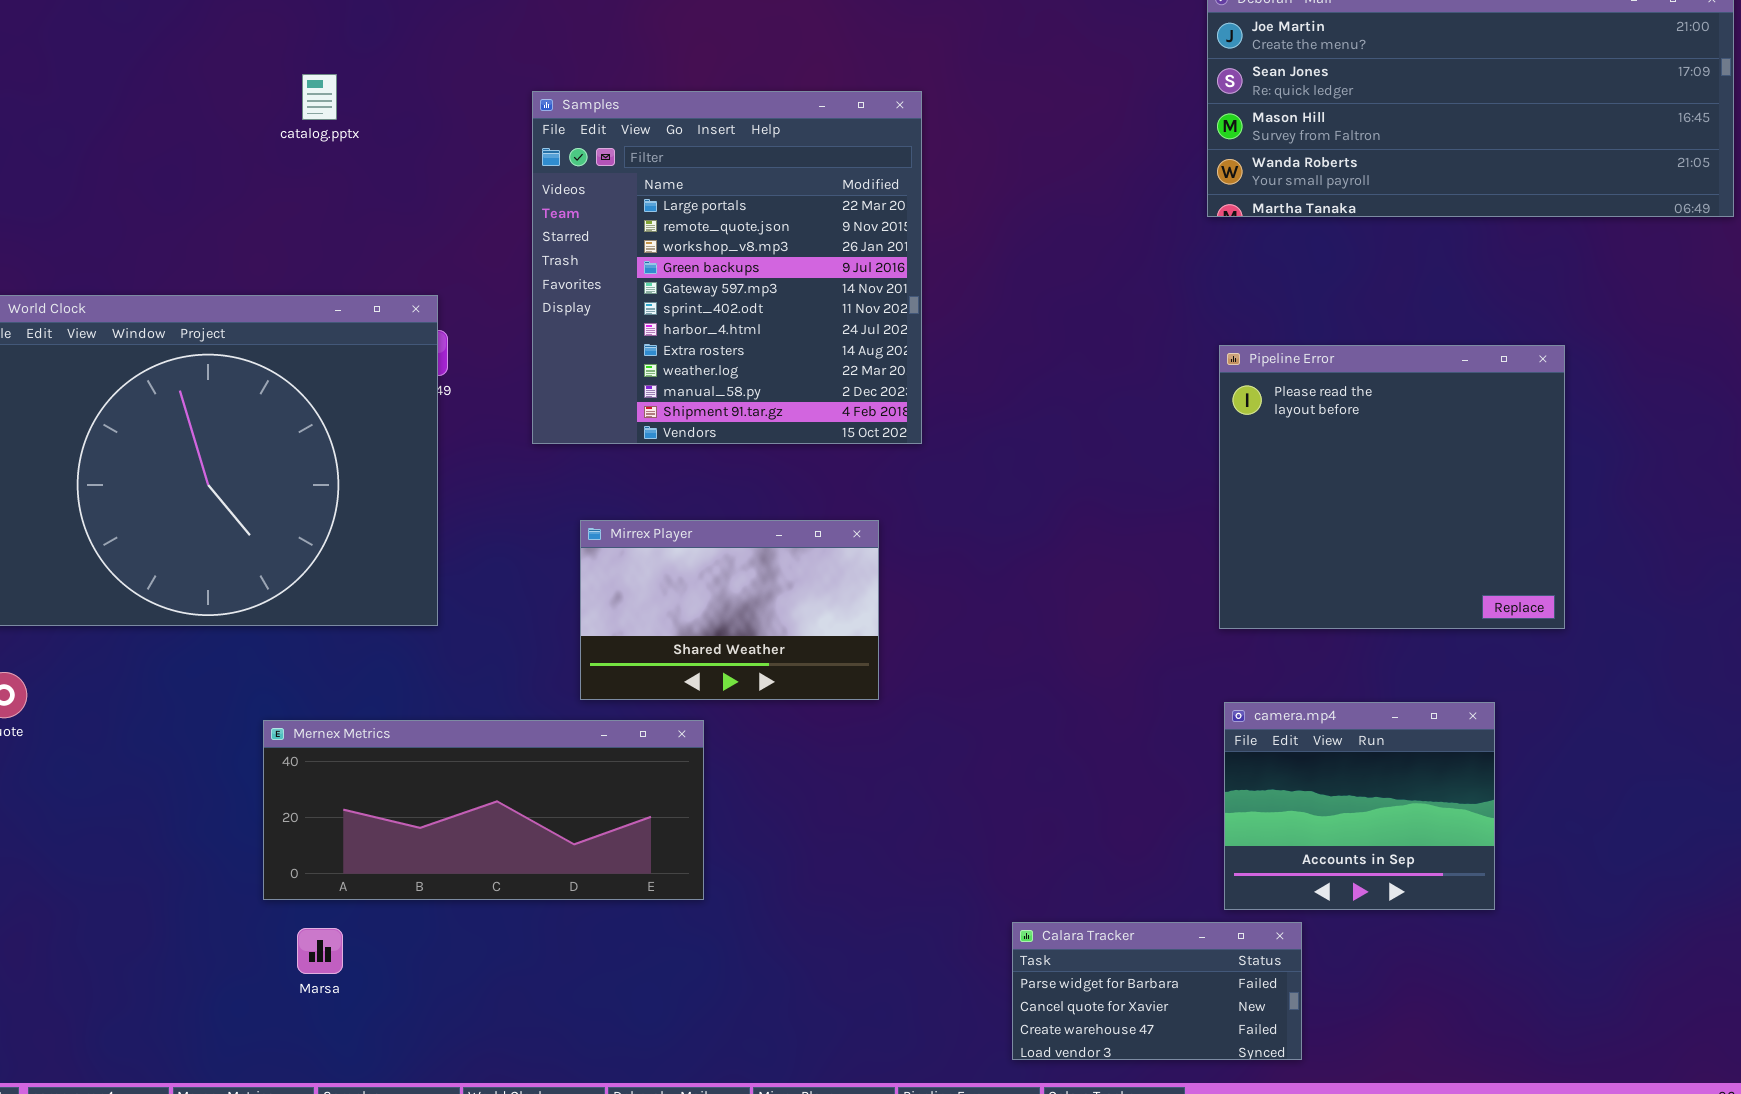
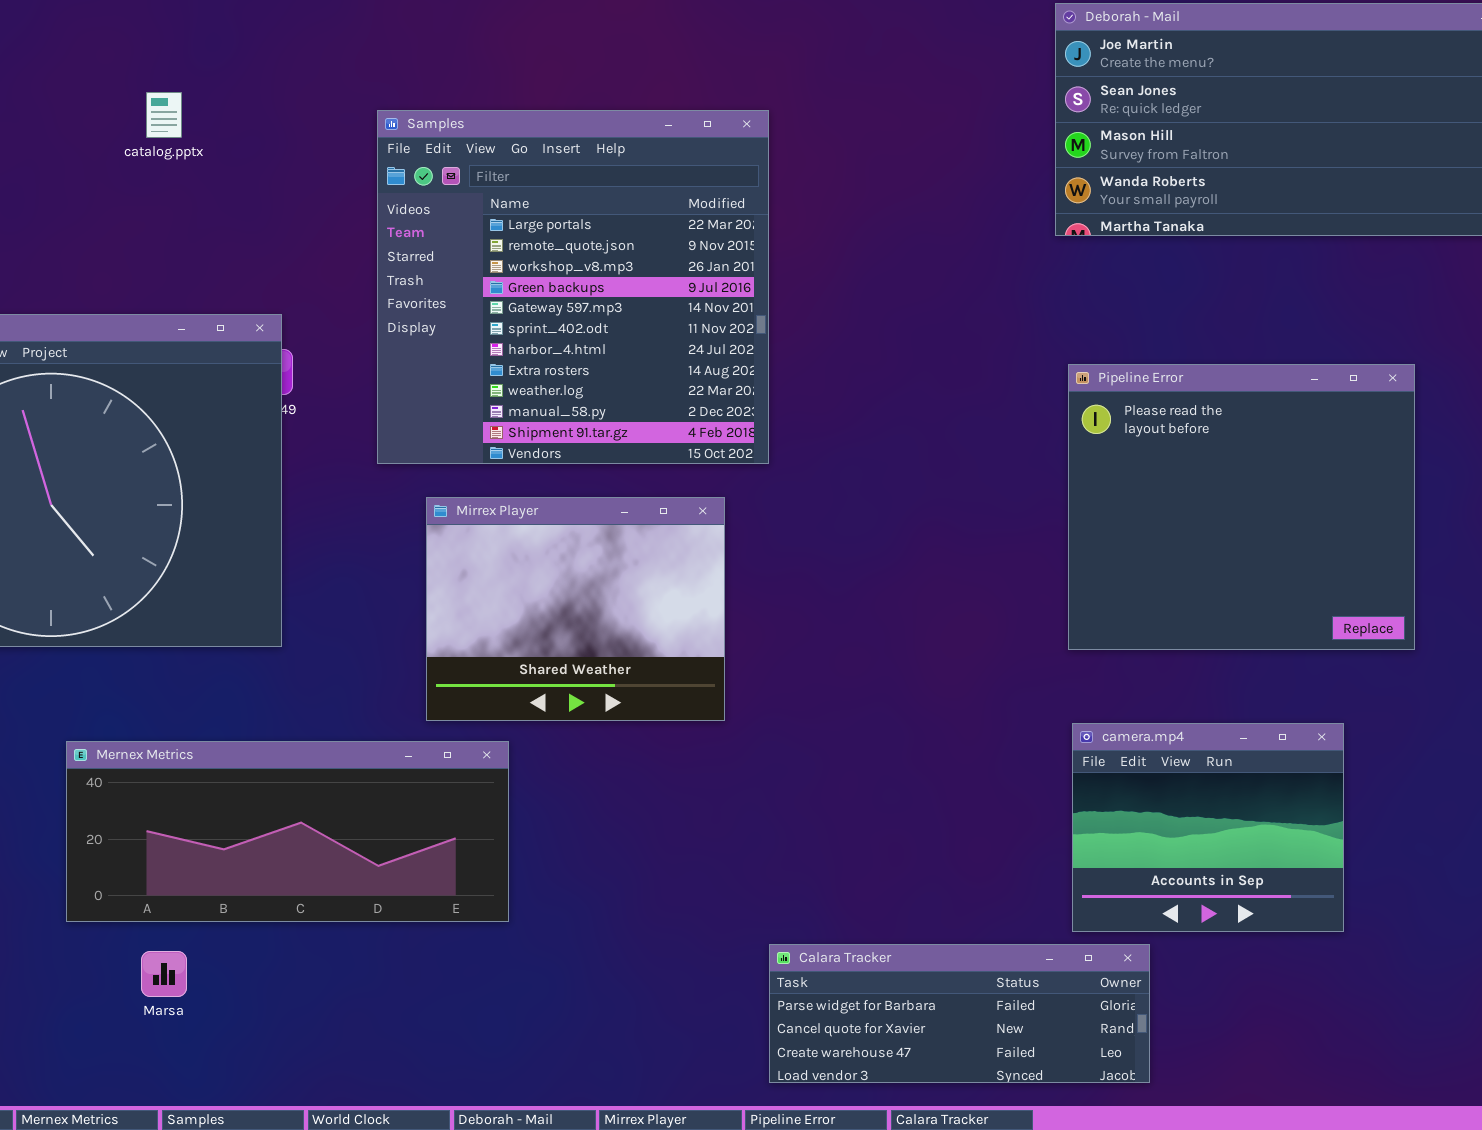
Mirrex Player: [580,520,879,700] -> [426,497,725,721], resized
Mernex Metrics: [263,720,704,900] -> [66,741,509,922], moved
Calara Tracker: [1012,922,1302,1060] -> [769,944,1150,1083], resized

